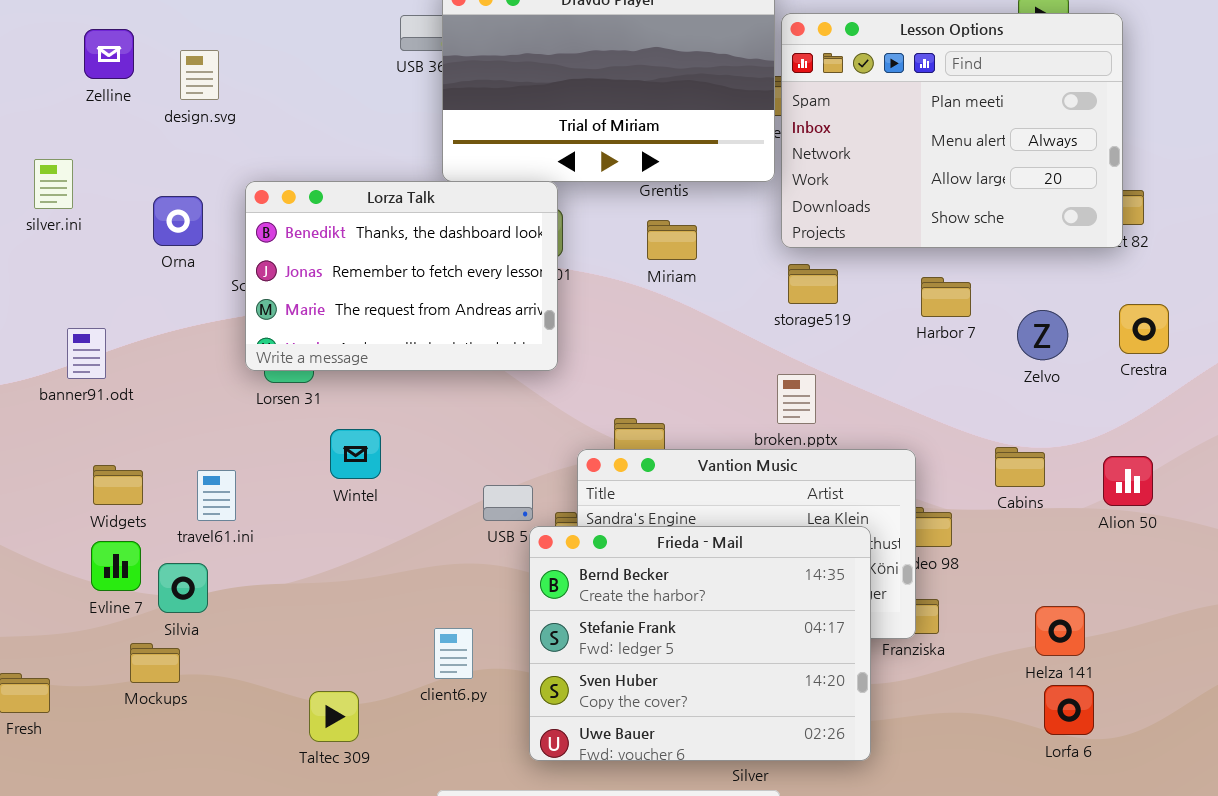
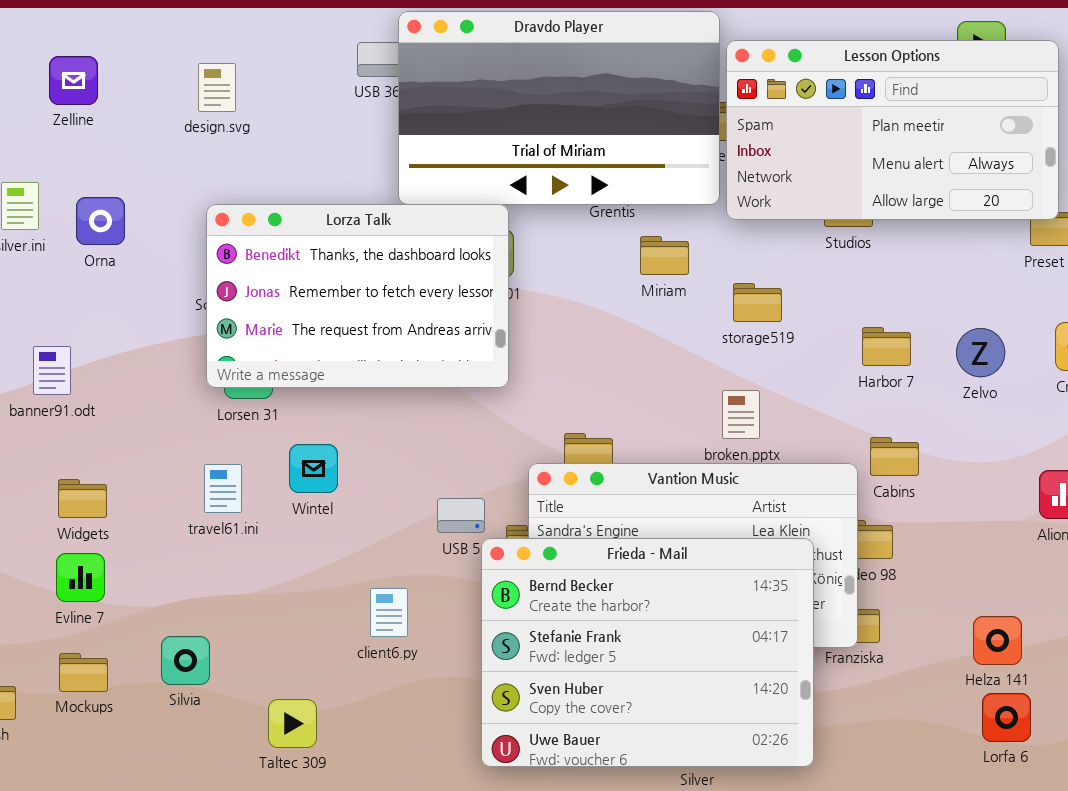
Lesson Options: [781,13,1123,248] -> [726,40,1059,220], resized
design.svg: [180,50,219,100] -> [198,63,236,112], moved
Orna: [153,196,203,246] -> [76,197,125,245], moved
Miriam: [647,220,697,260] -> [640,236,689,275], moved
Harbor 7: [921,277,971,317] -> [862,327,911,366], moved
Cabins: [995,447,1045,487] -> [870,437,919,476], moved
travel61.ini: [197,470,236,521] -> [204,464,242,513], moved
Silvia: [158,563,208,613] -> [161,636,210,685], moved
client6.py: [434,628,473,679] -> [370,588,408,637], moved
Mockups: [130,643,180,683] -> [59,653,108,692], moved

